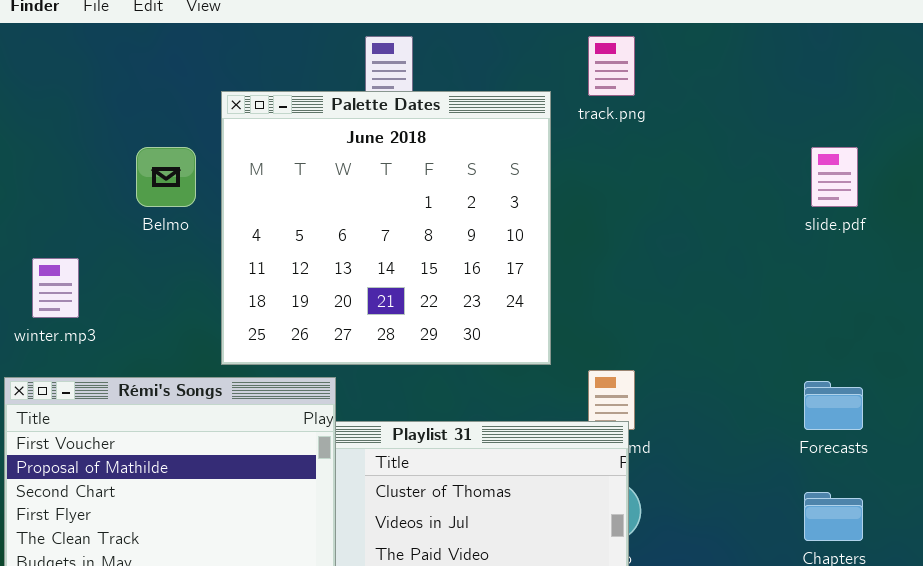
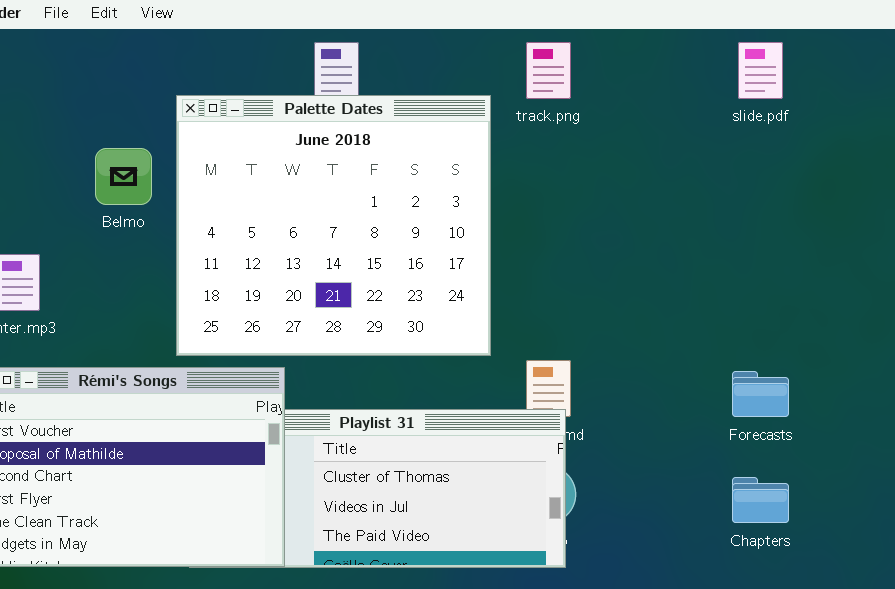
slide.pdf: [811,147,858,207] -> [738,42,783,99], moved

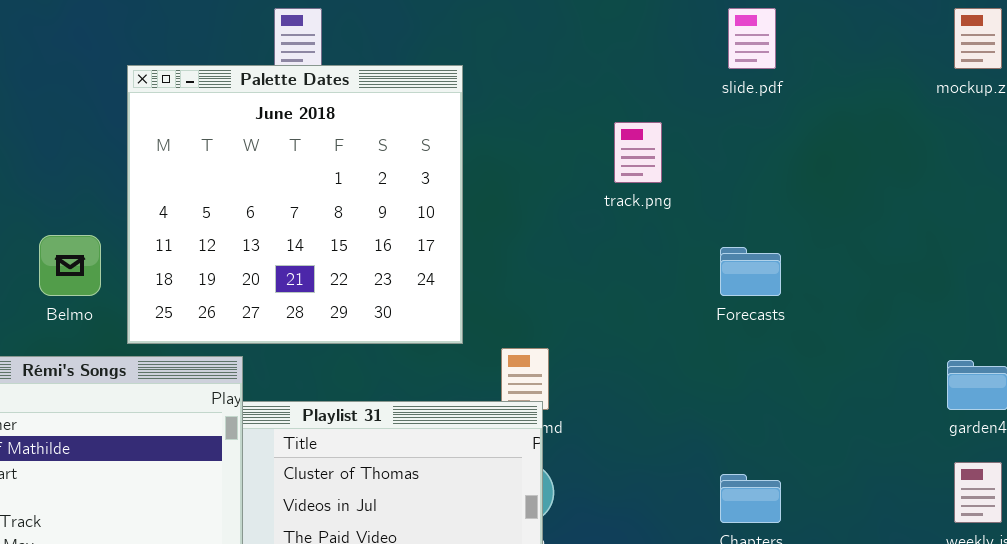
track.png: [526,42,571,99] -> [614,122,662,183], moved
Belmo: [95,148,152,205] -> [39,235,101,296], moved
Forecasts: [732,371,789,417] -> [720,247,781,296], moved

